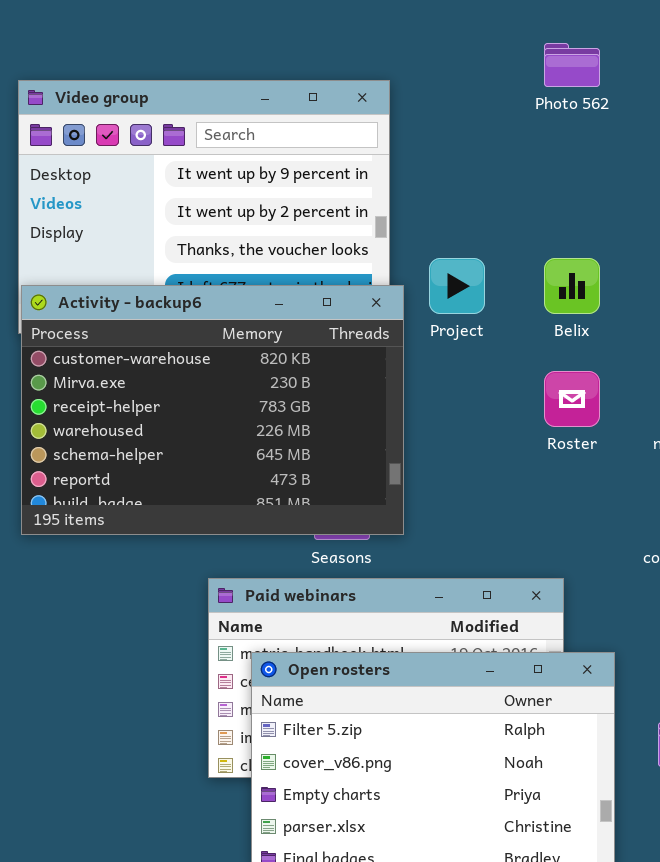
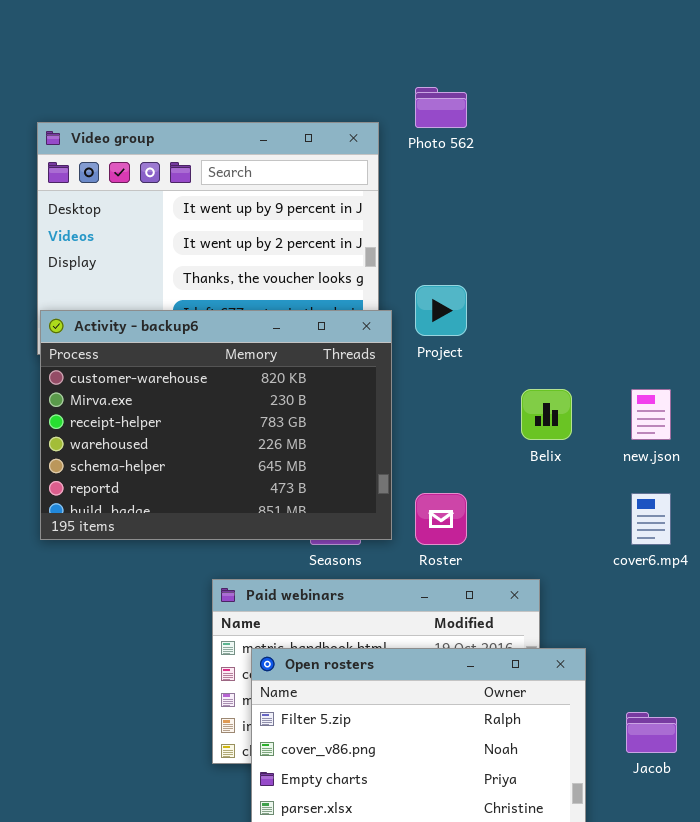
Photo 562: [544,43,600,87] -> [415,87,467,128], moved
Belix: [544,258,600,314] -> [521,389,572,440], moved
Roster: [544,371,600,427] -> [415,493,467,545], moved

